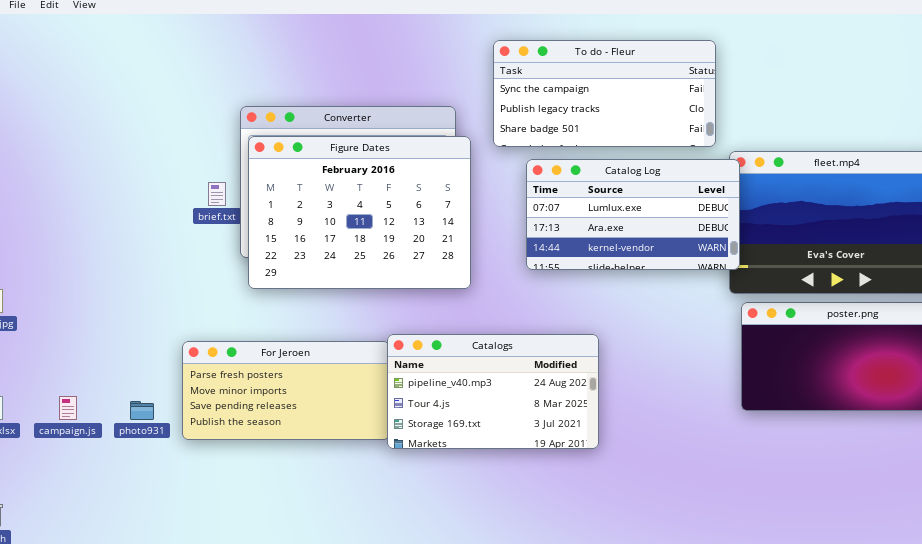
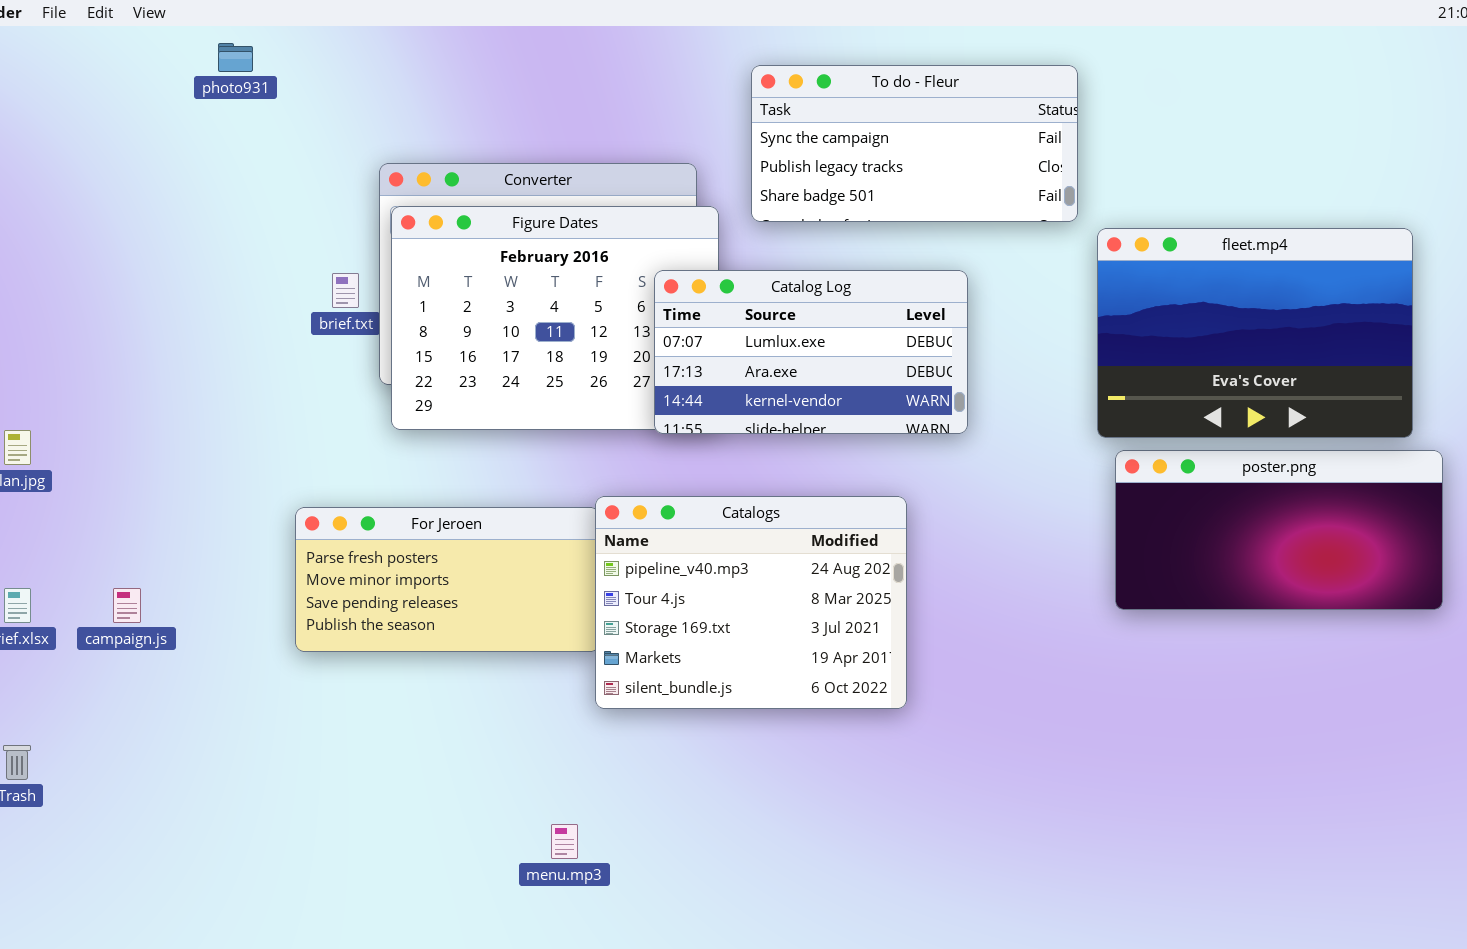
Catalog Log: [526,159,740,270] -> [654,270,968,434], moved
Catalogs: [387,334,599,449] -> [595,496,907,709], resized
photo931: [130,401,154,420] -> [218,43,253,72], moved

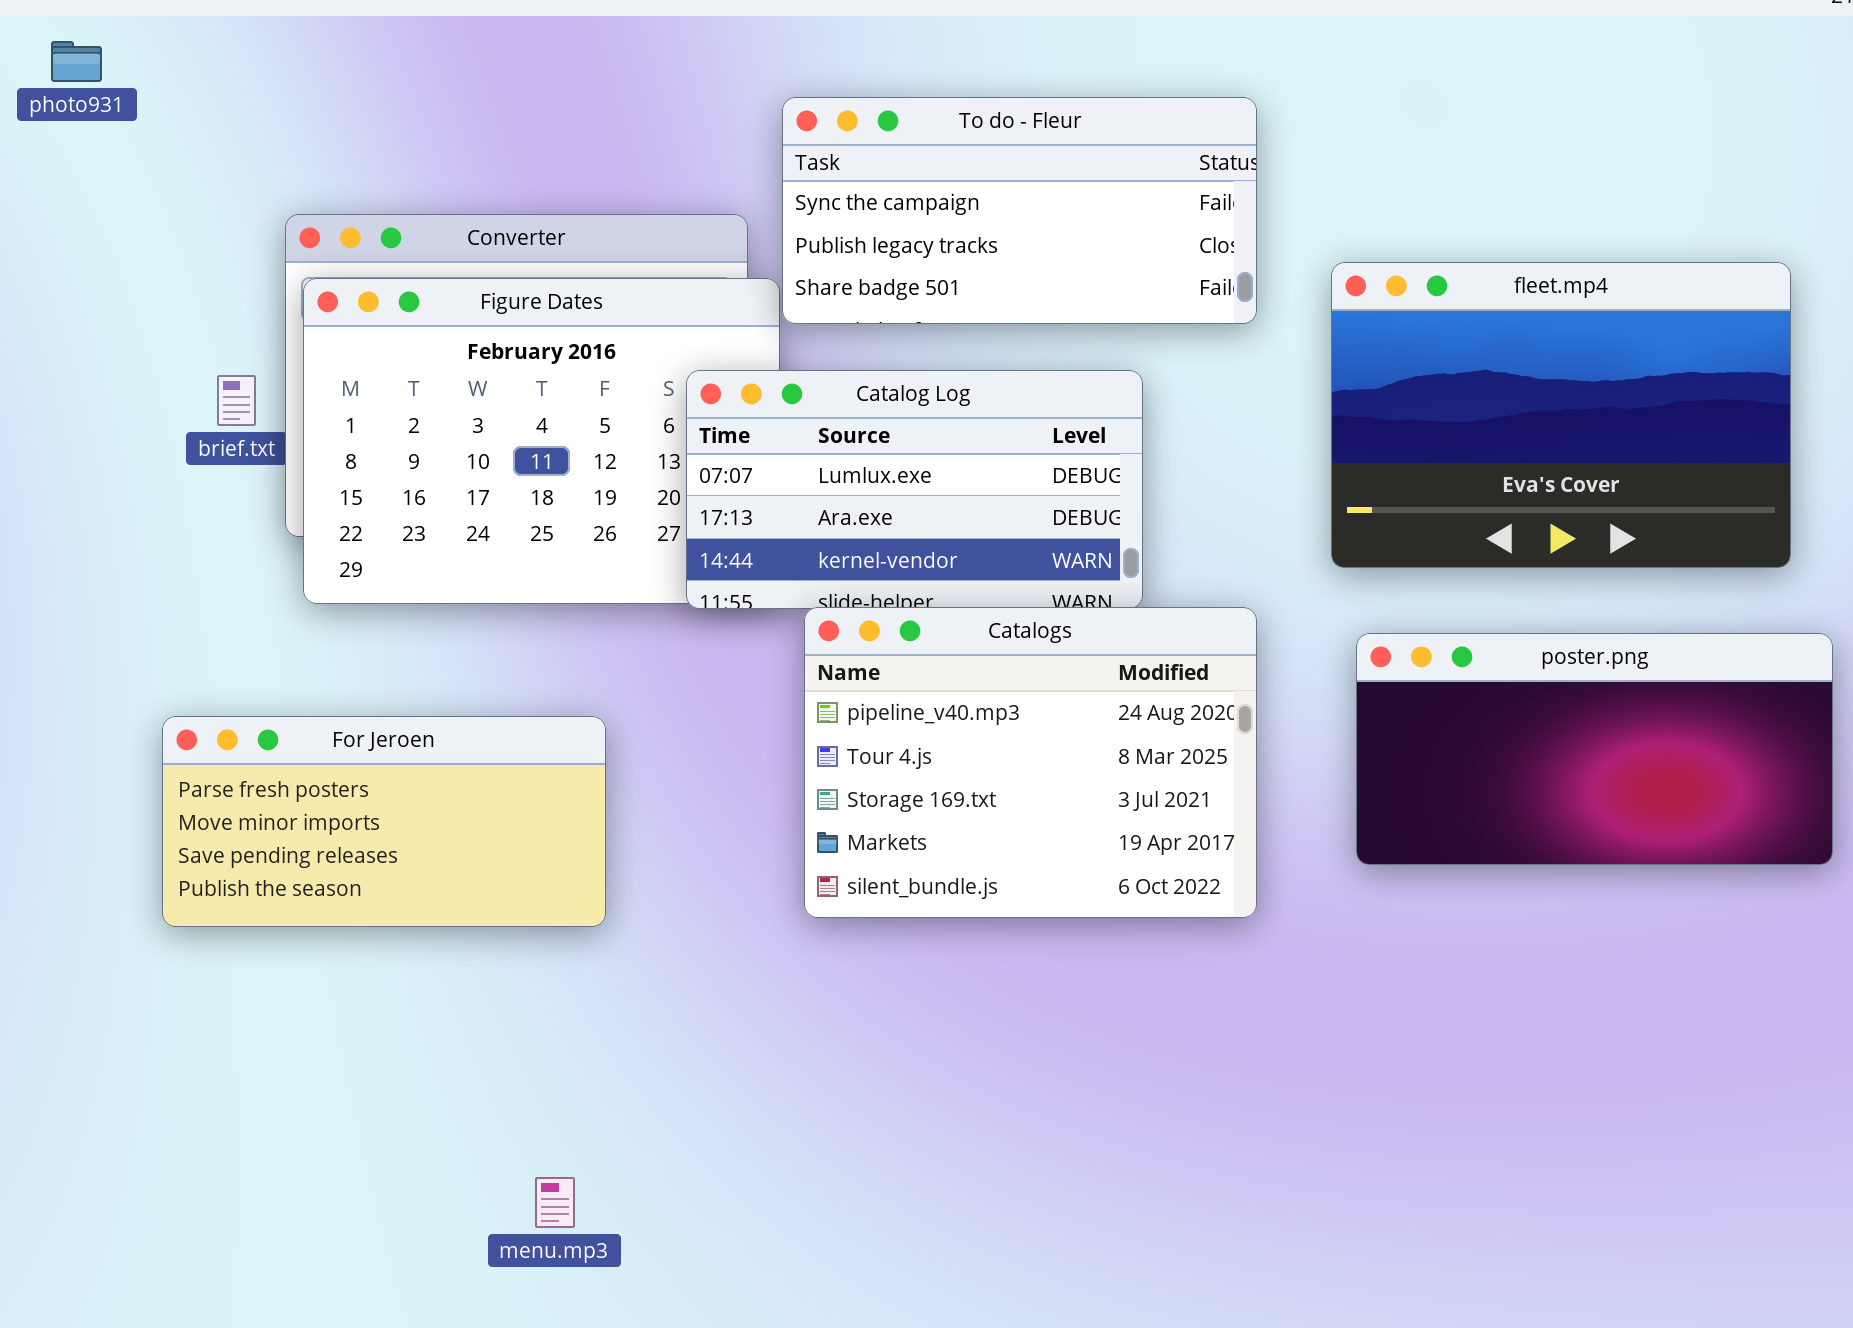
To do - Fleur: [751,65,1078,222] -> [782,97,1257,324], moved
fleet.mp4: [1097,228,1413,438] -> [1331,262,1791,568], moved
Catalogs: [595,496,907,709] -> [804,607,1257,918], moved

